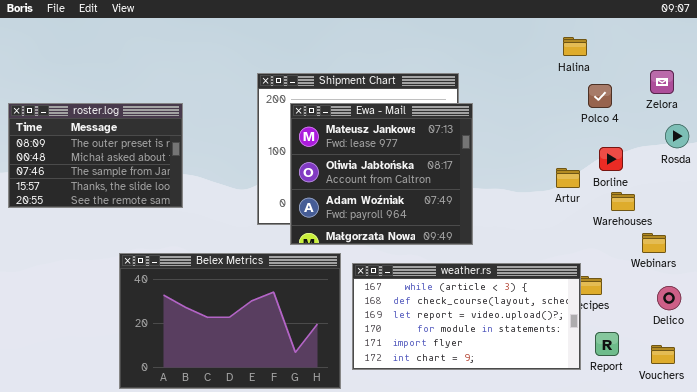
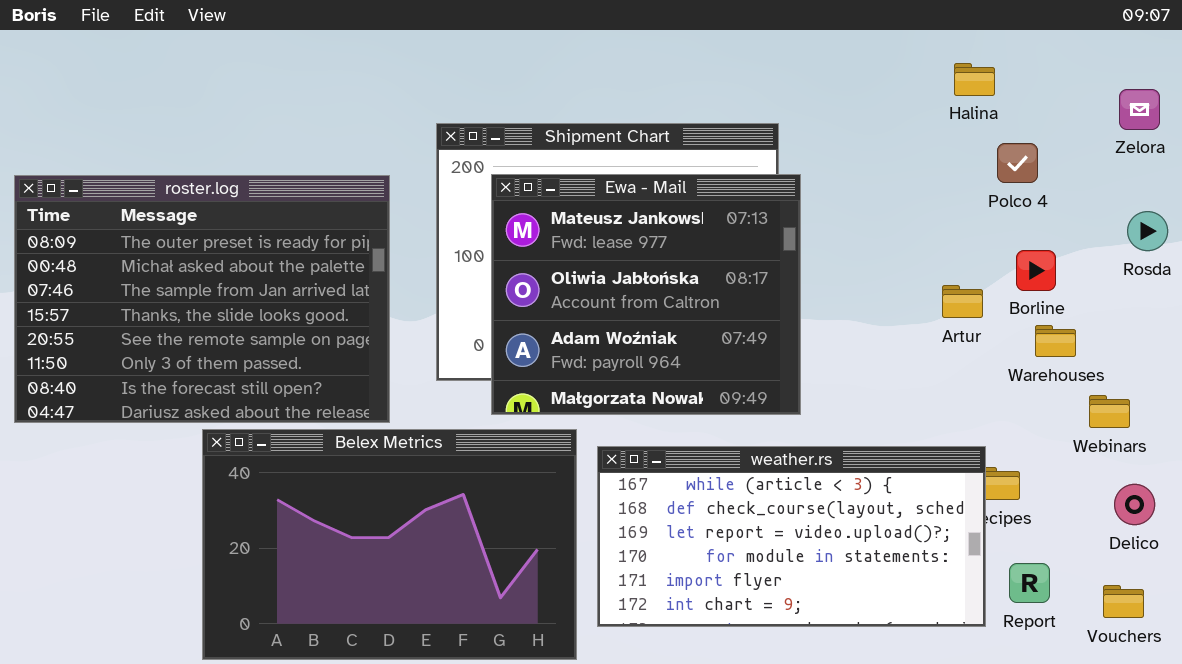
Zelora: [650,70,674,94] -> [1119,89,1160,130], moved
roster.log: [8,103,183,208] -> [14,175,390,423], resized

